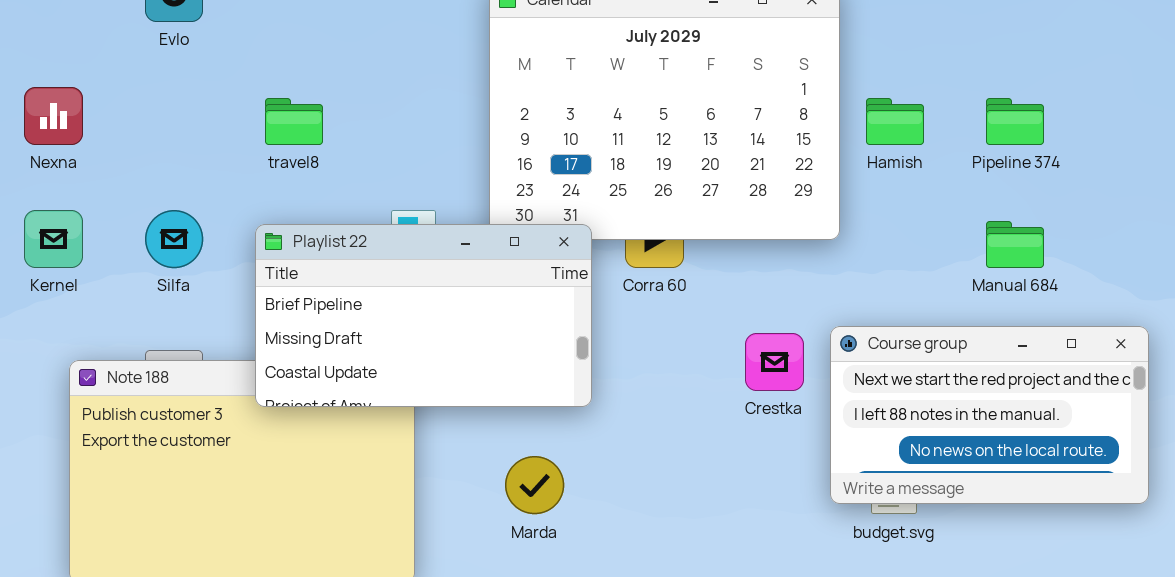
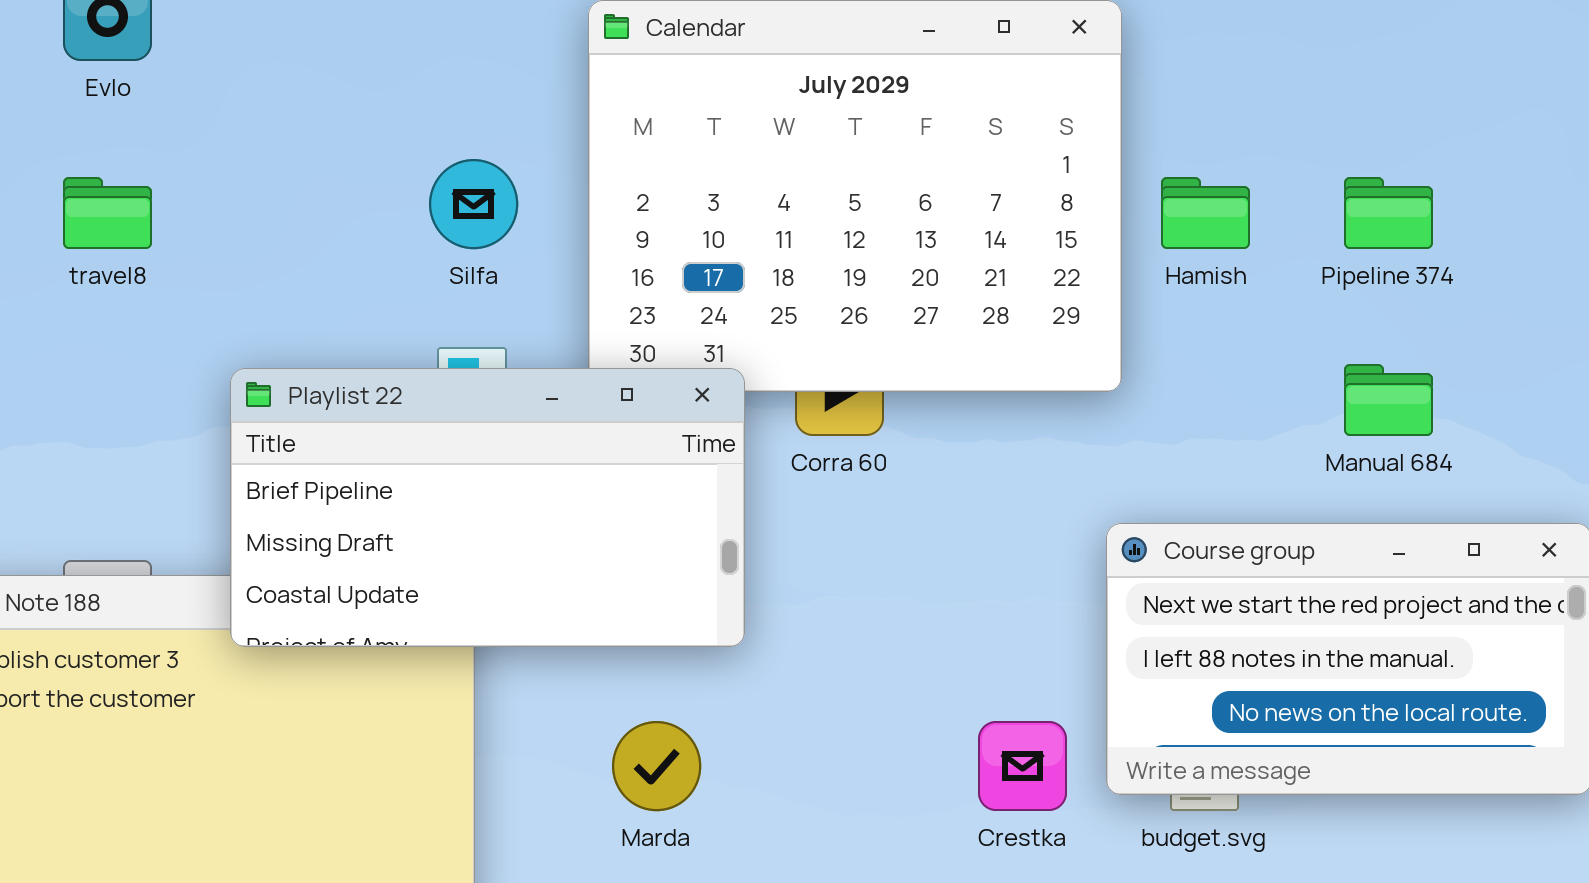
travel8: [265,98,323,145] -> [63,177,152,249], moved
Silfa: [145,210,203,268] -> [429,159,518,249], moved
Crestka: [745,333,804,391] -> [978,721,1067,811], moved

